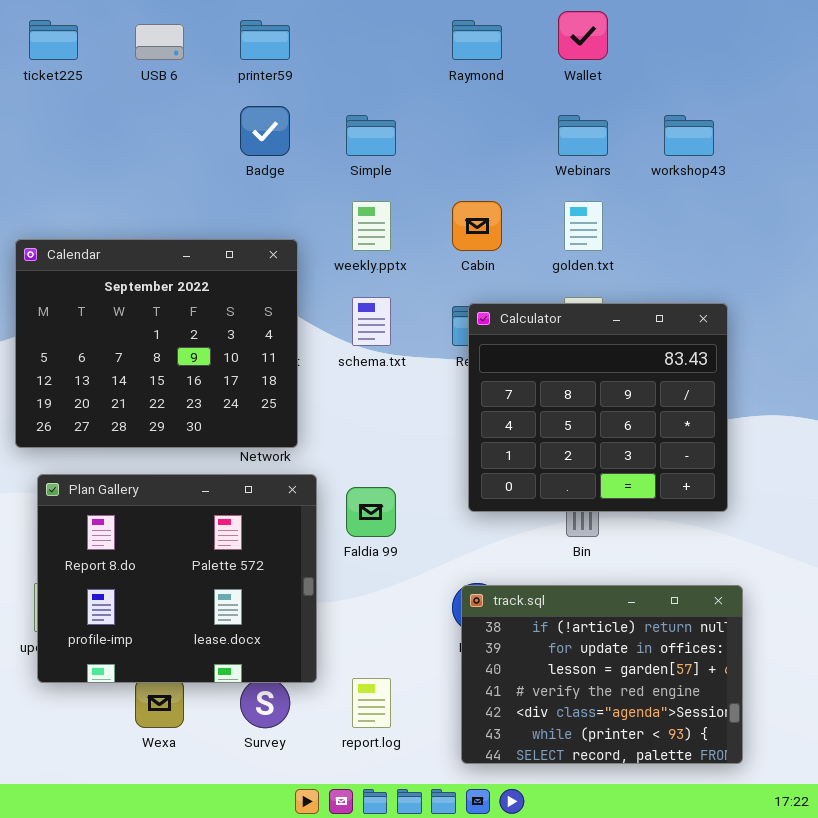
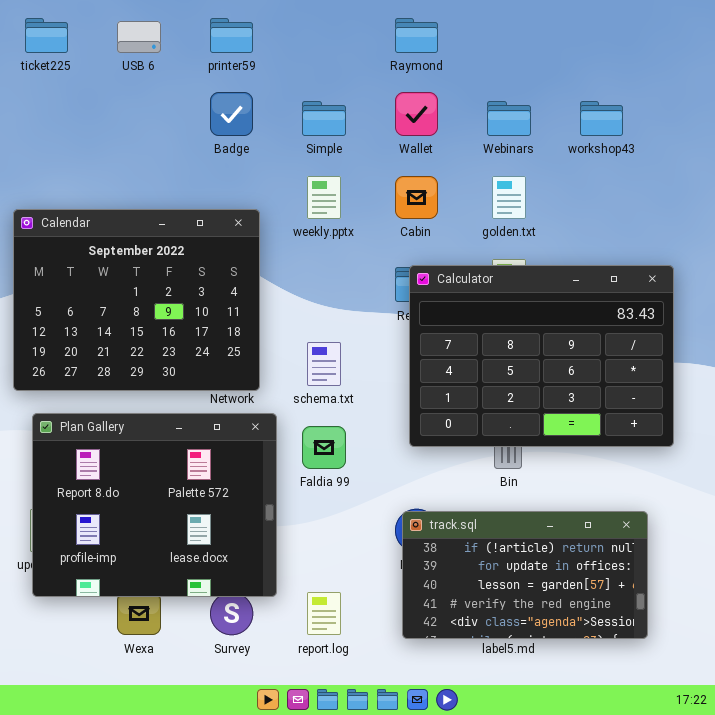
Wallet: [558,11,608,60] -> [395,92,438,136], moved
schema.txt: [352,297,391,346] -> [307,342,341,386], moved
Calculator: [468,303,728,512] -> [409,265,674,447], resized
track.sql: [461,585,743,764] -> [402,511,648,639], resized

